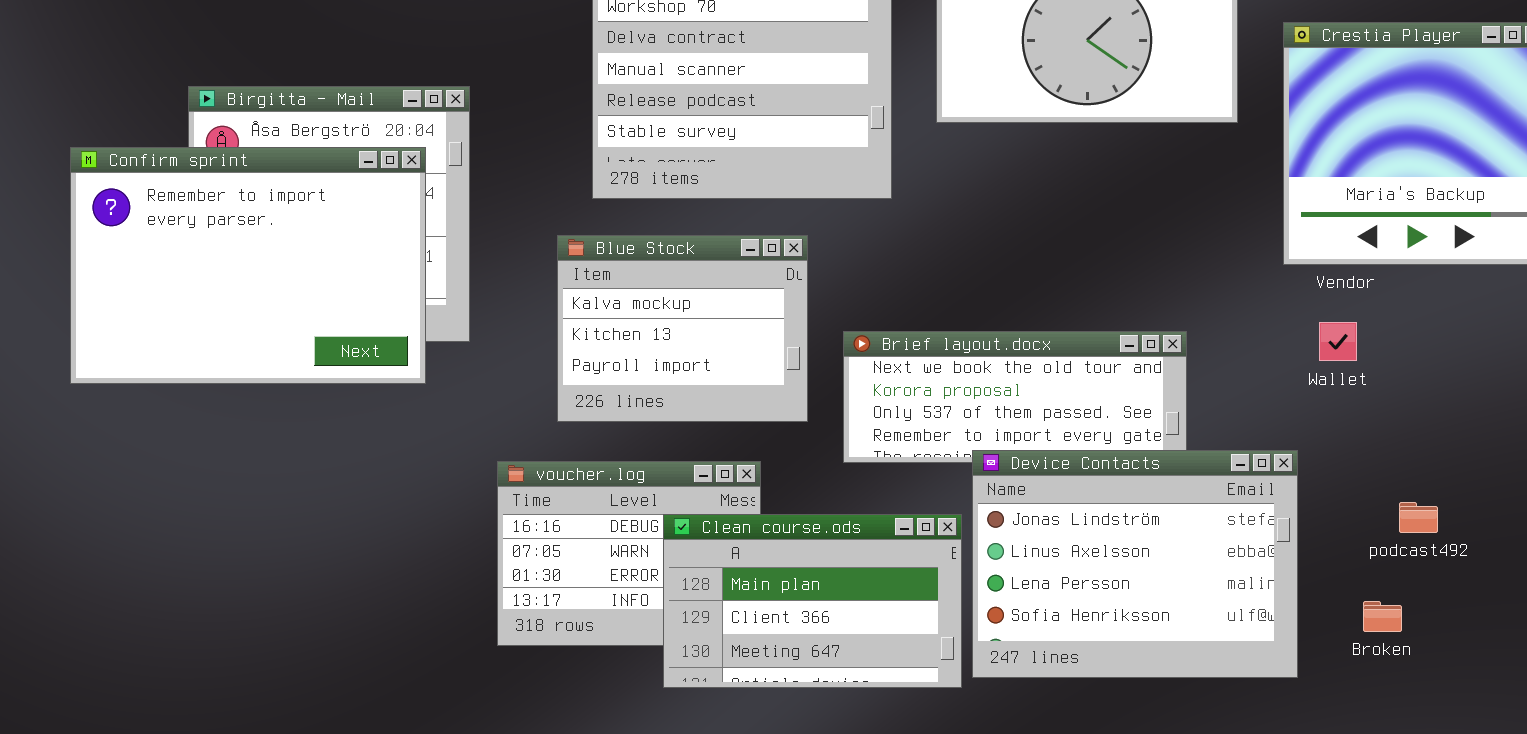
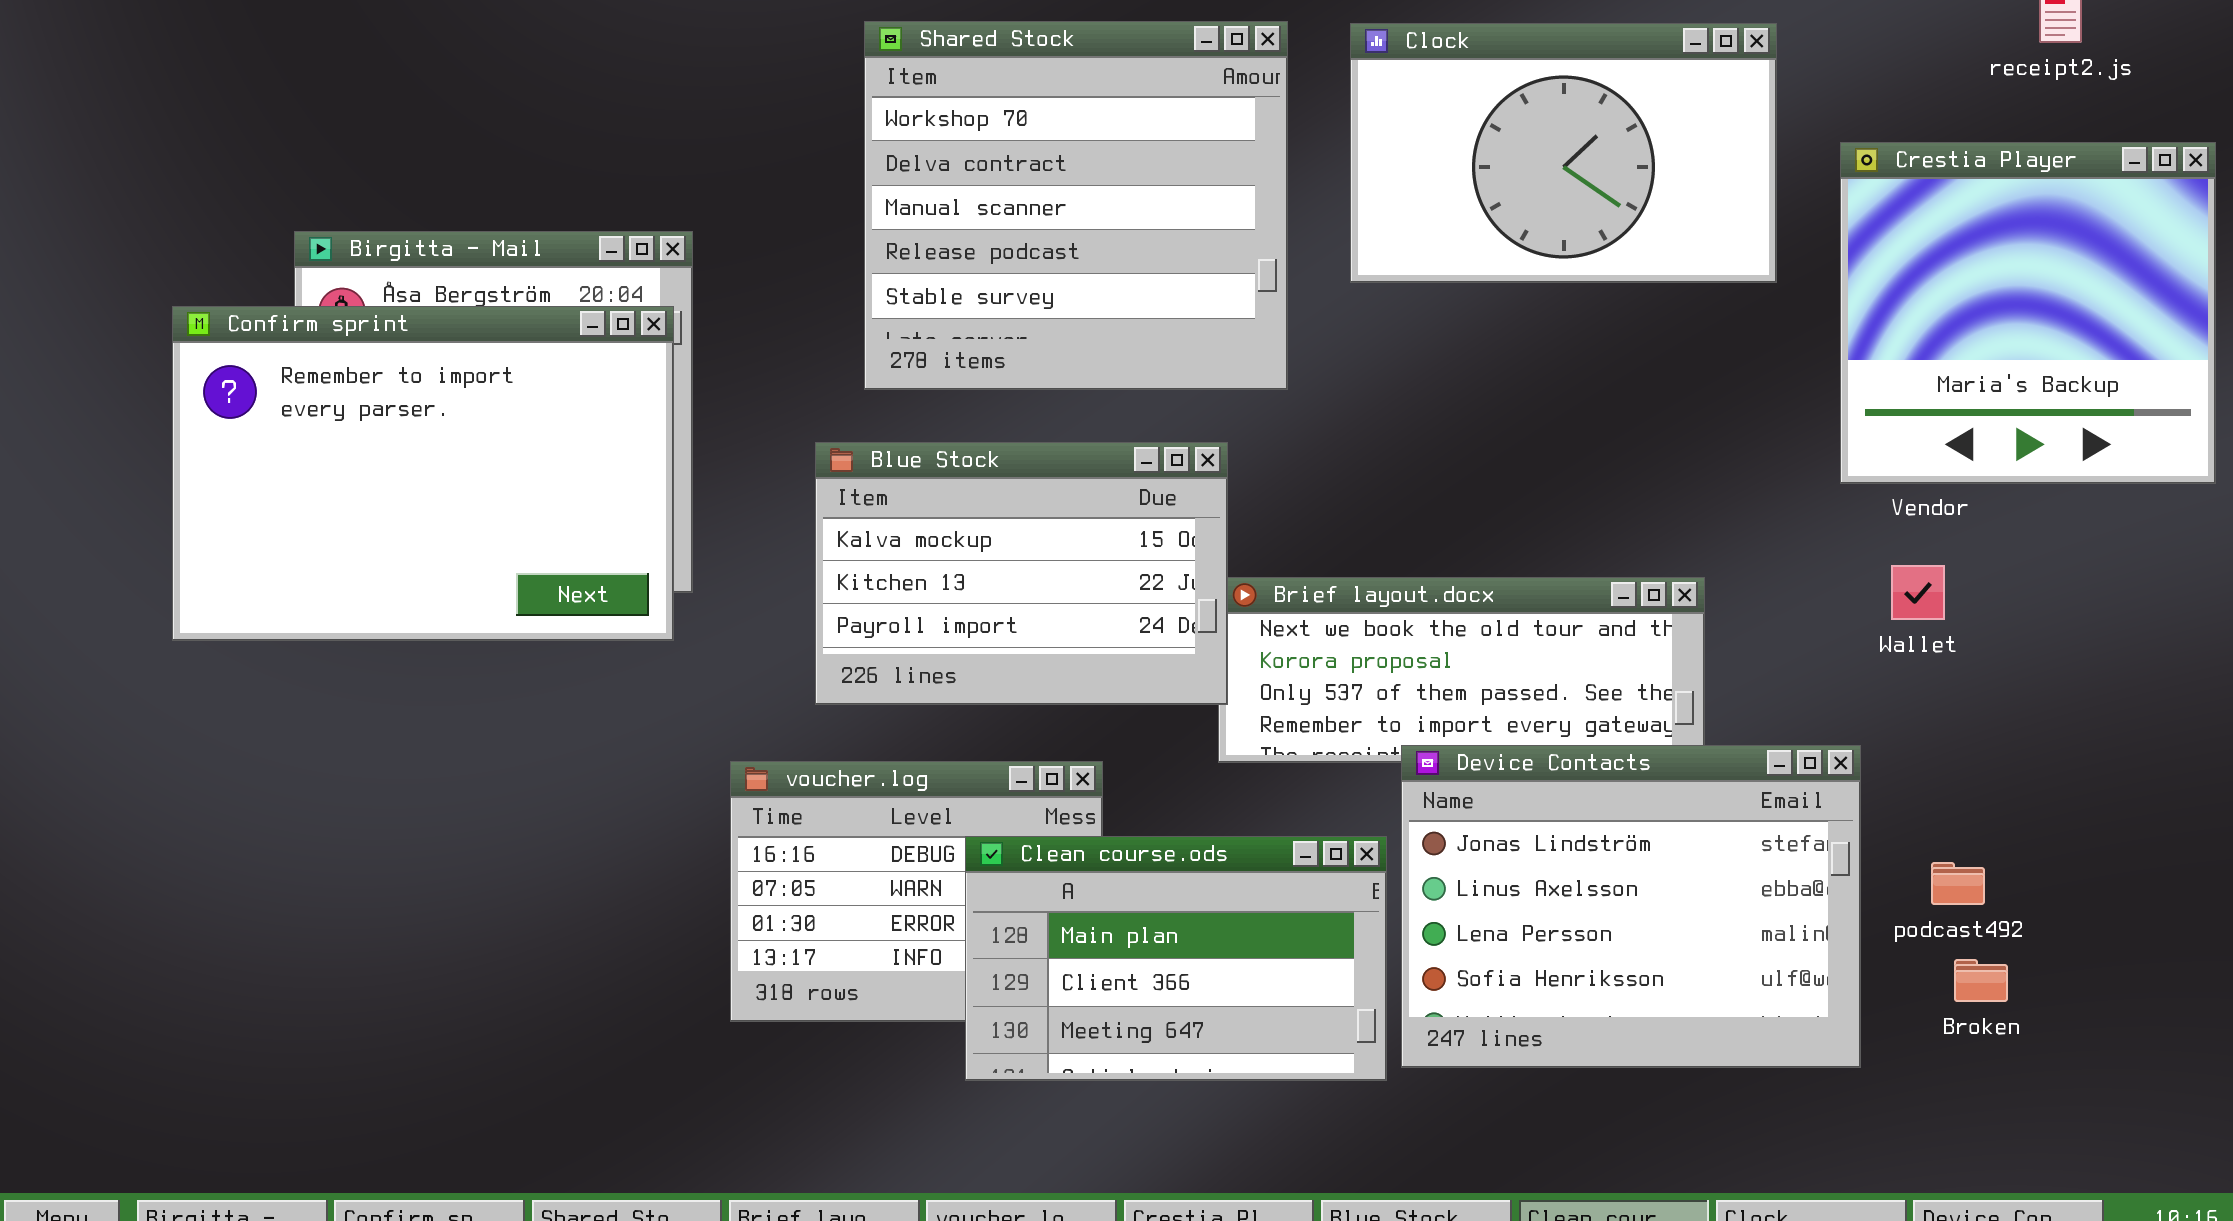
Confirm sprint: [70,147,426,384] -> [172,306,674,641], moved
Blue Stock: [557,235,808,422] -> [815,442,1228,705], resized
podcast492: [1399,502,1438,533] -> [1931,862,1985,905], moved

